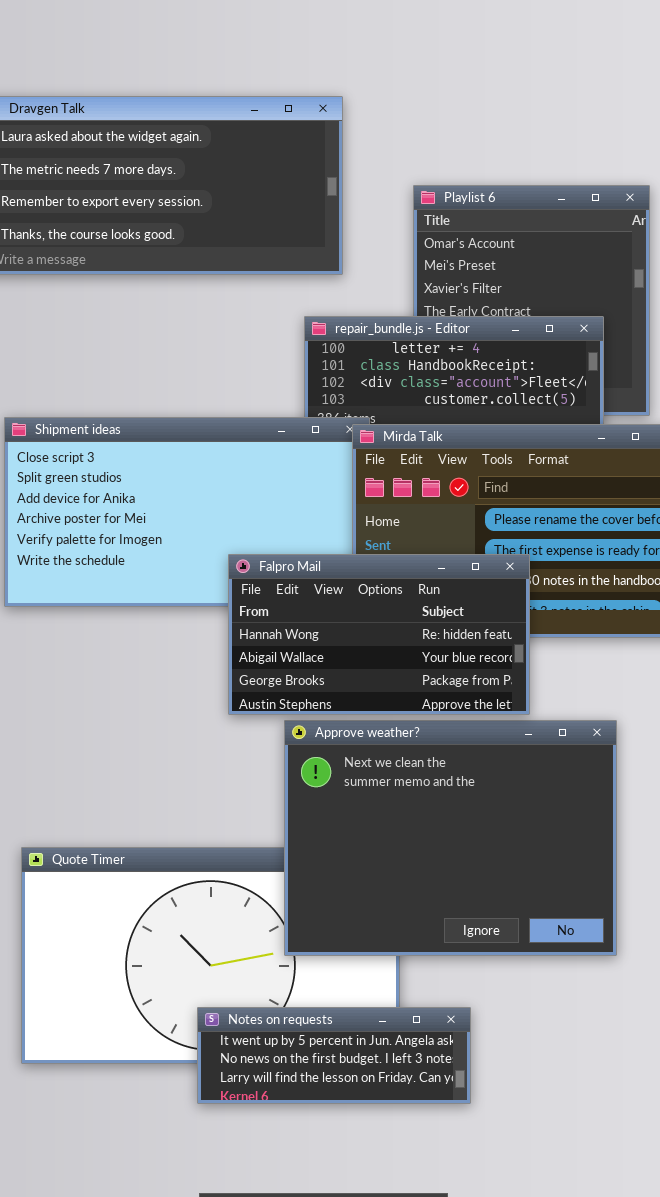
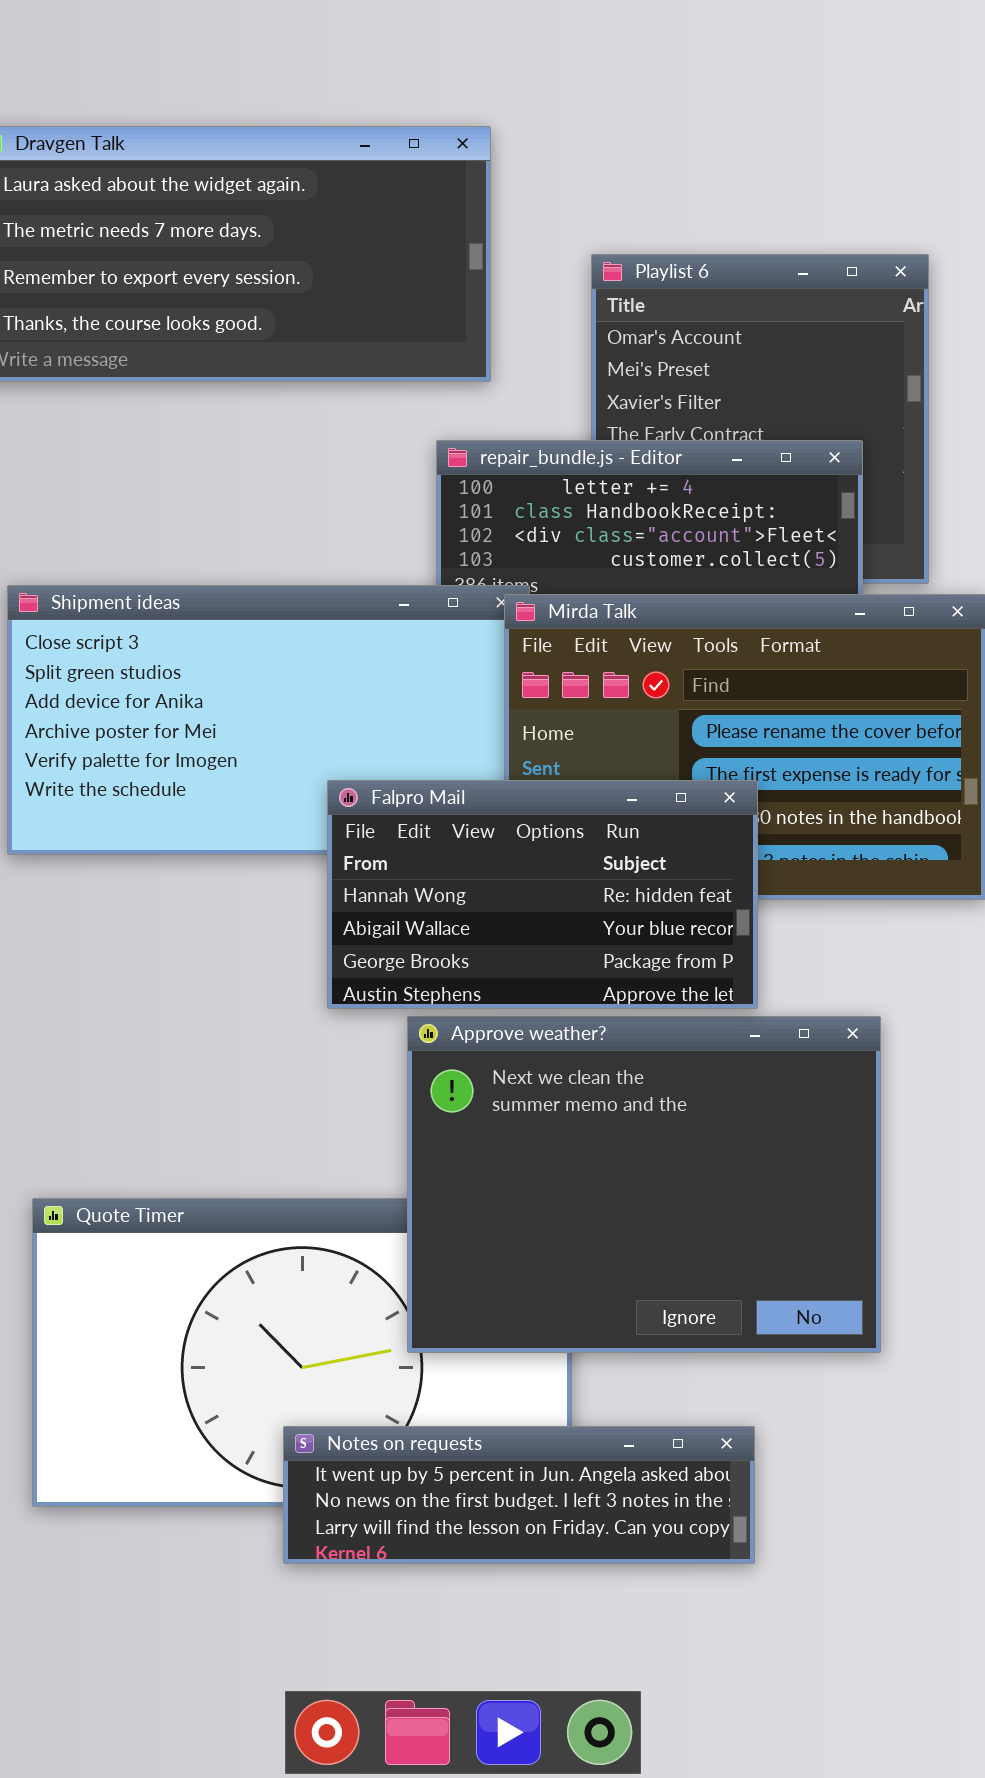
Notes on requests: [197,1007,471,1104] -> [283,1426,755,1564], resized

